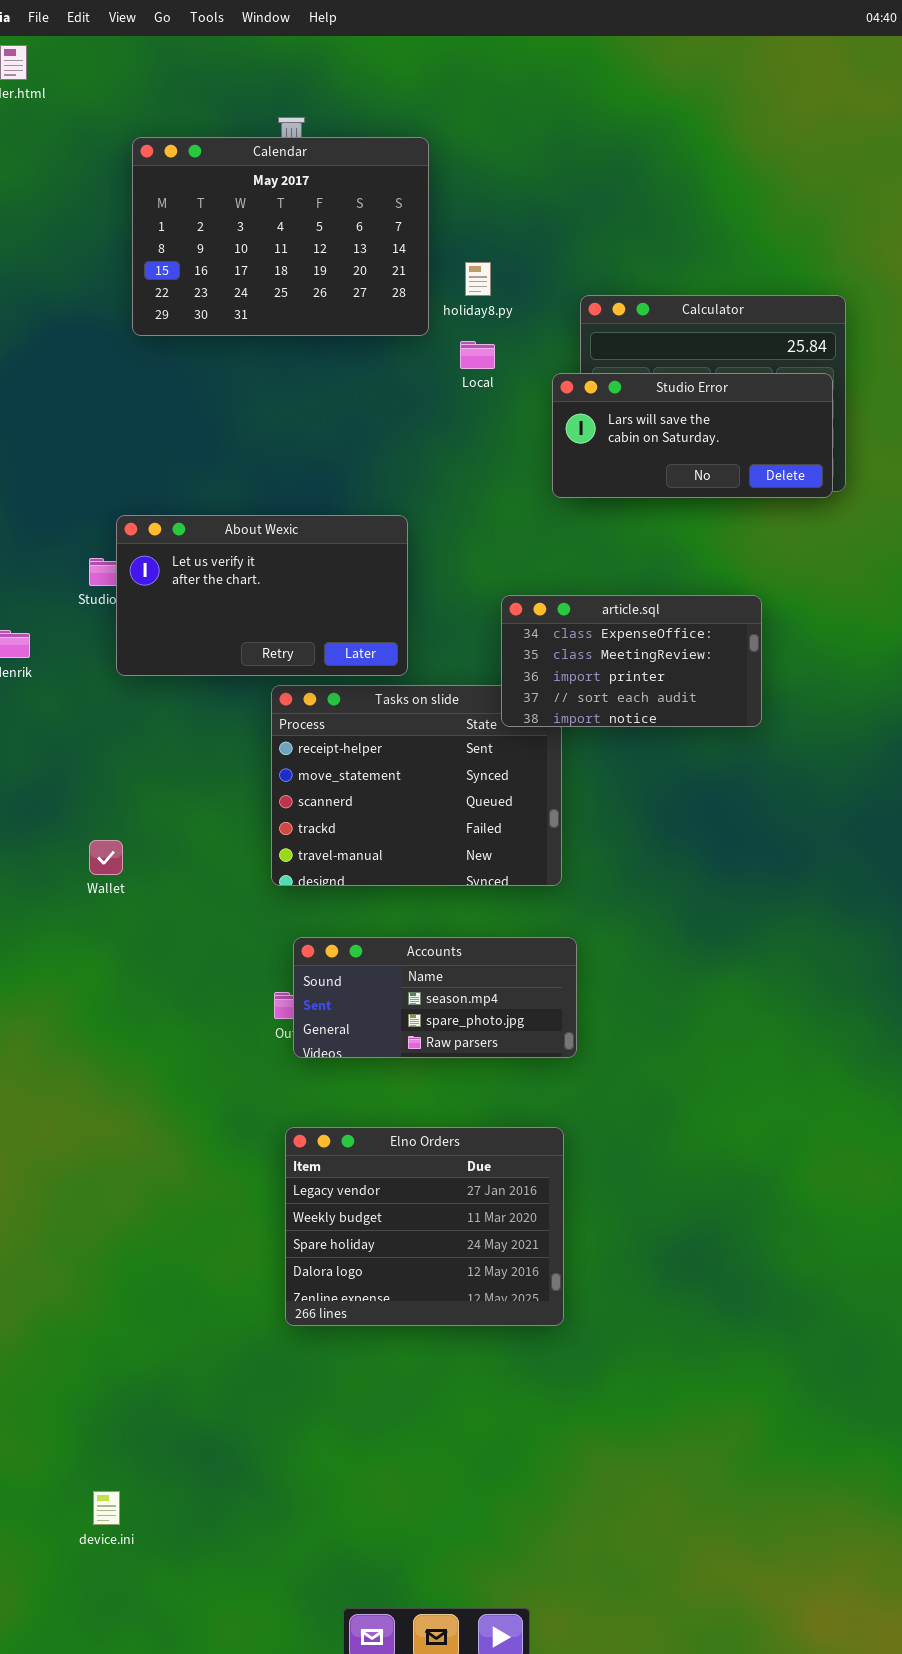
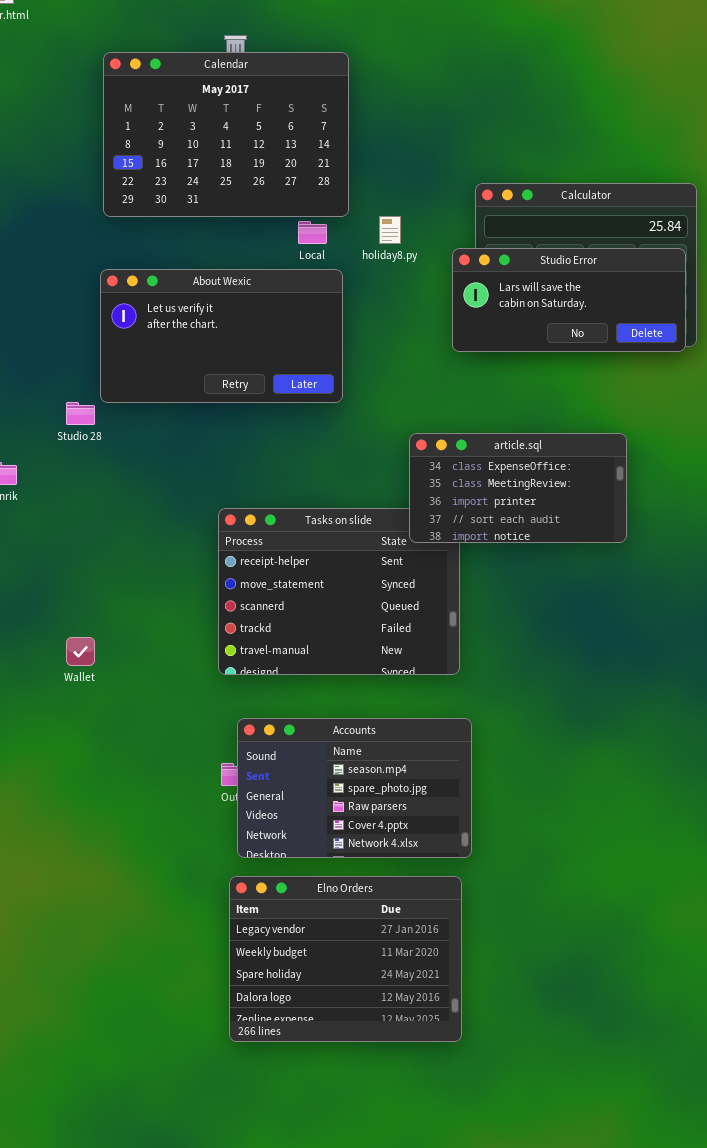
holiday8.py: [465,262,491,296] -> [379,216,401,244], moved
Local: [460,341,495,369] -> [298,221,327,244], moved
About Wexic: [116,515,408,676] -> [100,269,343,403], moved
Accounts: [293,937,577,1058] -> [237,718,472,858], resized

